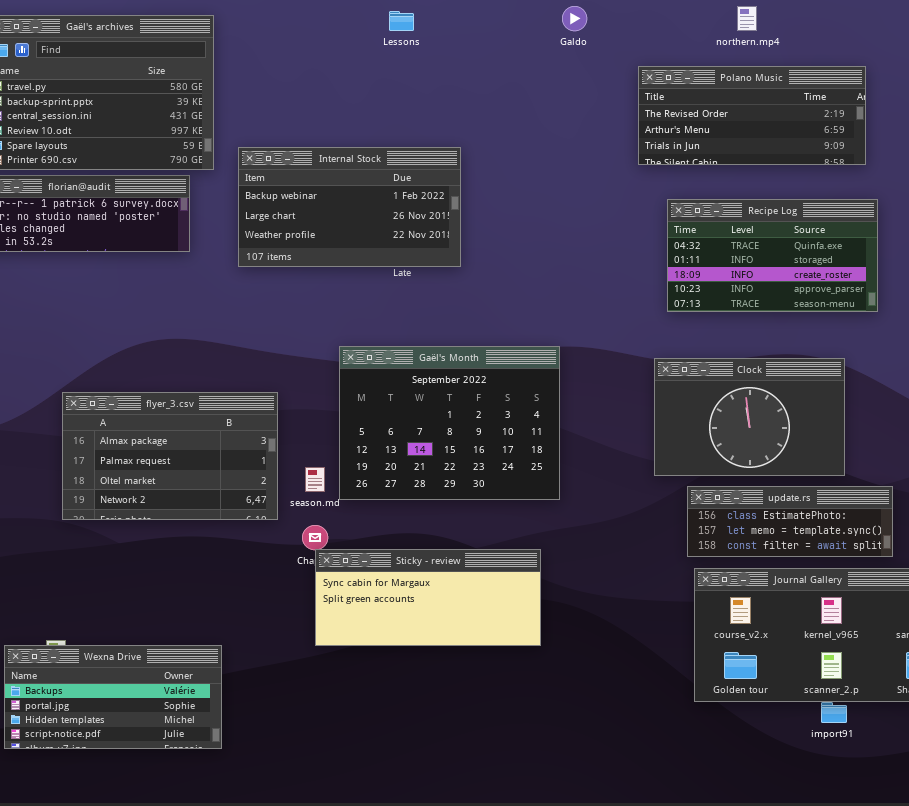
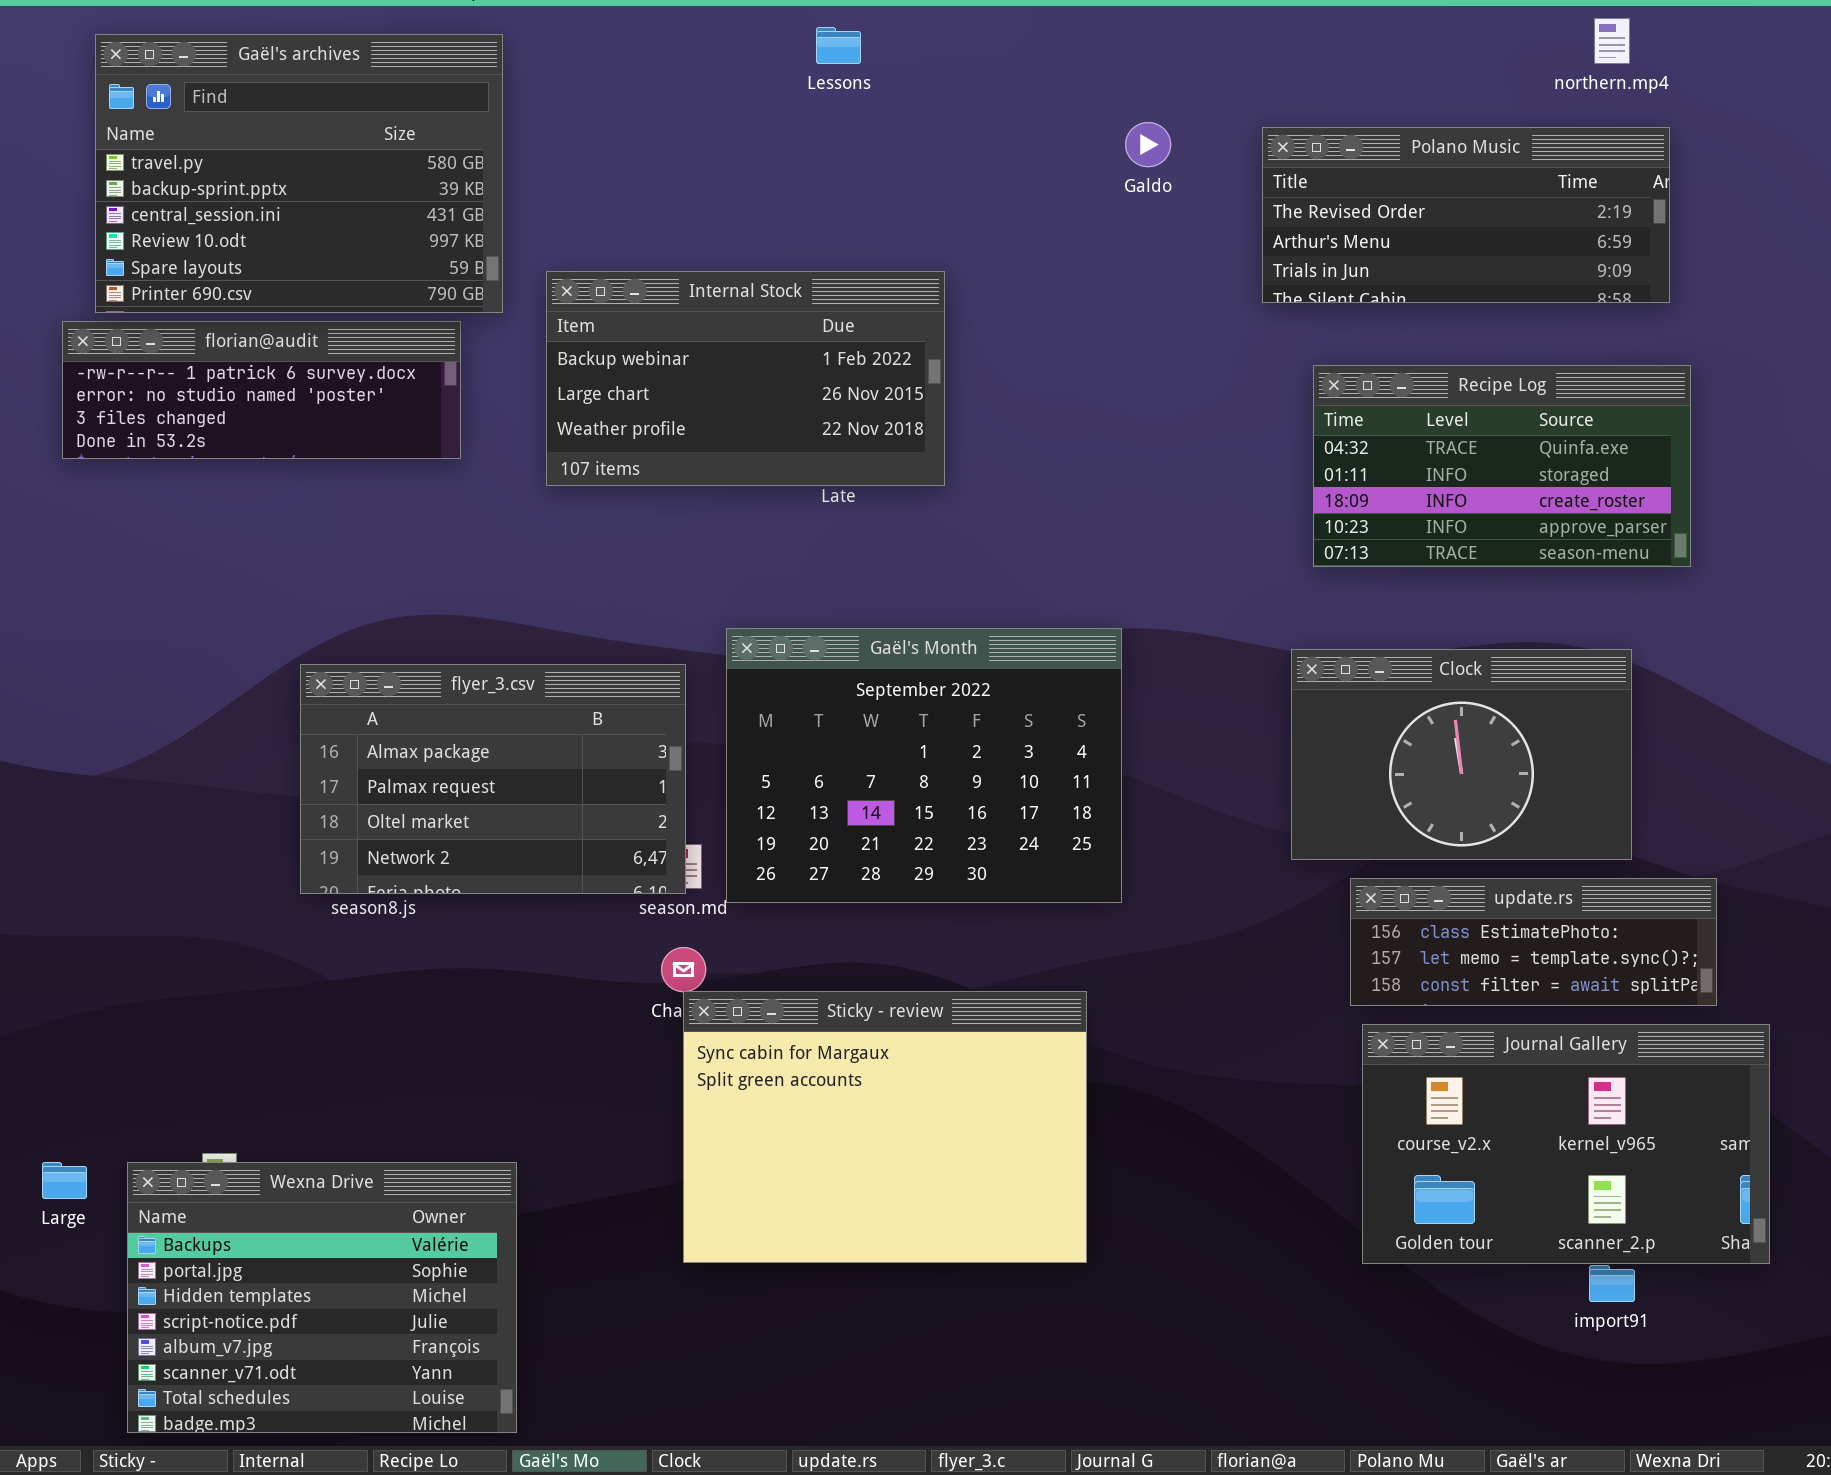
Galdo: [562,6,587,31] -> [1125,122,1171,167], moved
northern.mp4: [737,6,757,31] -> [1594,18,1630,64], moved
flyer_3.csv: [62,392,278,520] -> [300,664,686,894], moved
Sticky - review: [315,549,541,646] -> [683,991,1087,1263], resized
Wexna Drive: [4,645,222,749] -> [127,1162,517,1433], resized

